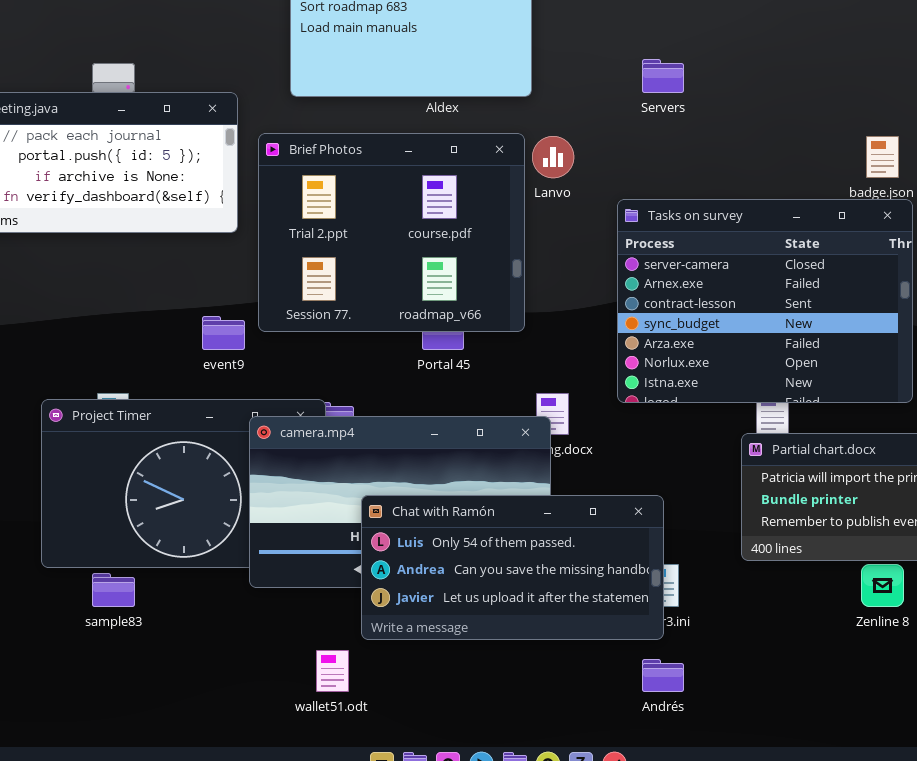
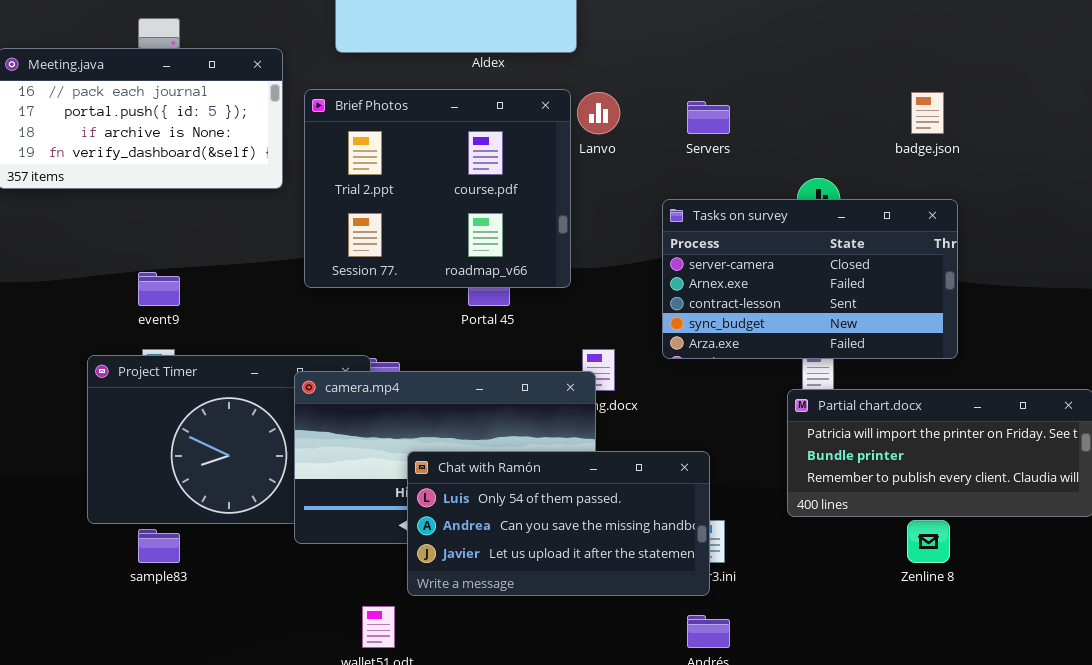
Servers: [642,59,684,93] -> [687,101,730,134], moved
Tasks on survey: [617,199,913,403] -> [662,199,958,359], resized
event9: [202,316,245,350] -> [138,272,180,306], moved

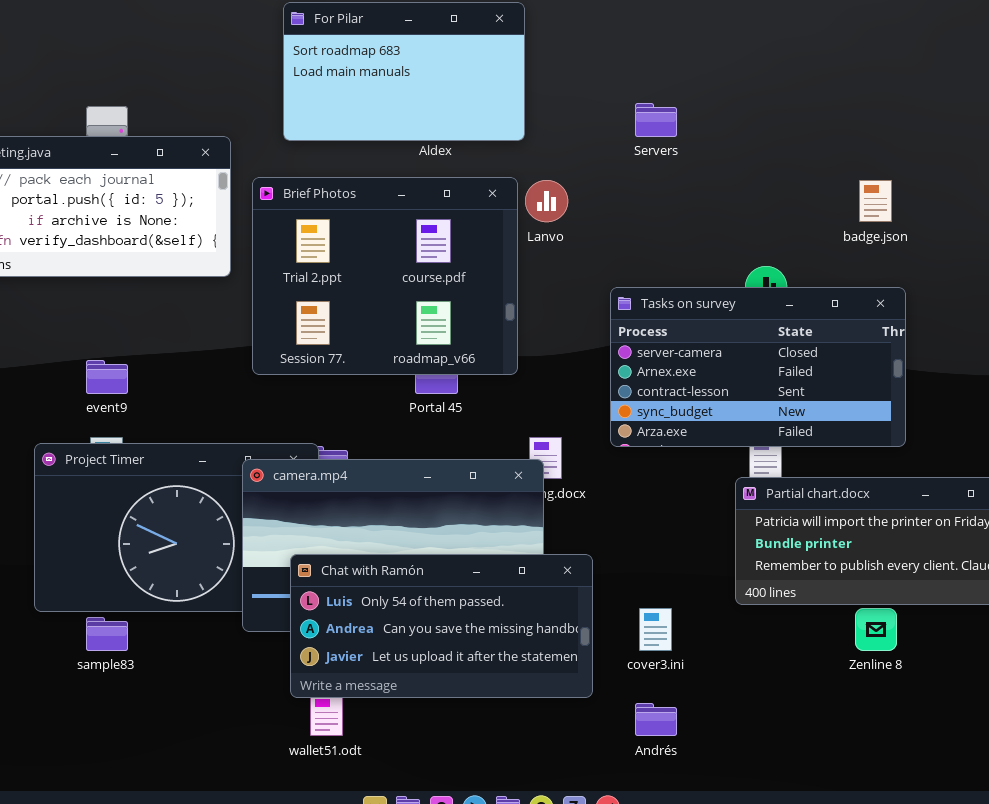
Servers: [687,101,730,134] -> [635,103,677,137], moved
Chat with Ramón: [407,451,710,596] -> [290,554,593,698], moved

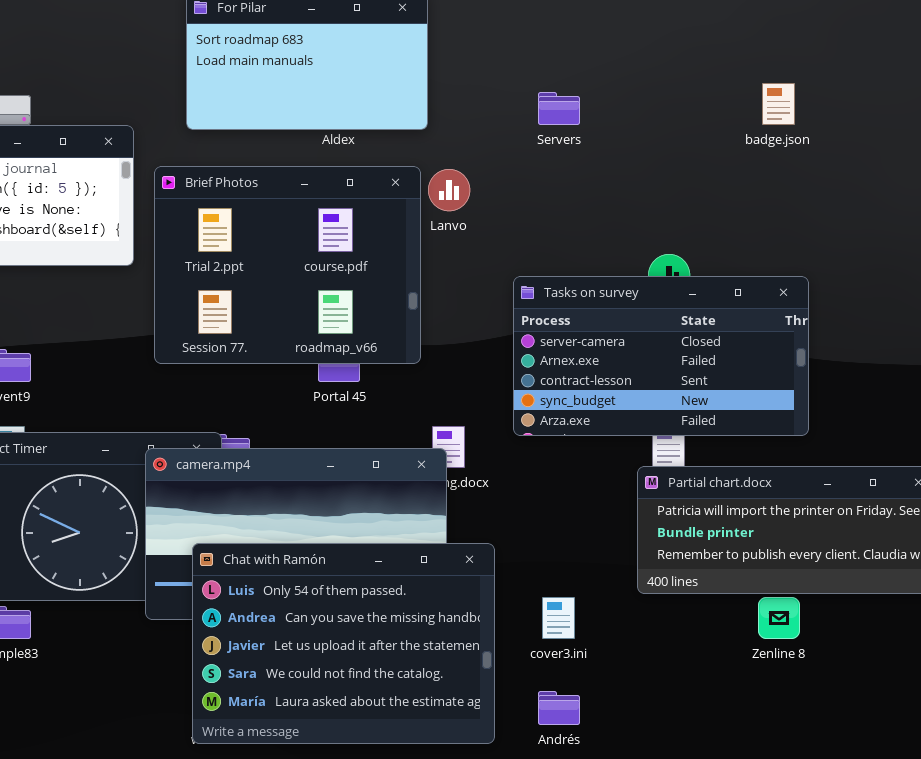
badge.json: [859,180,892,222] -> [762,83,795,125], moved
Chat with Ramón: [290,554,593,698] -> [192,543,495,744], resized

